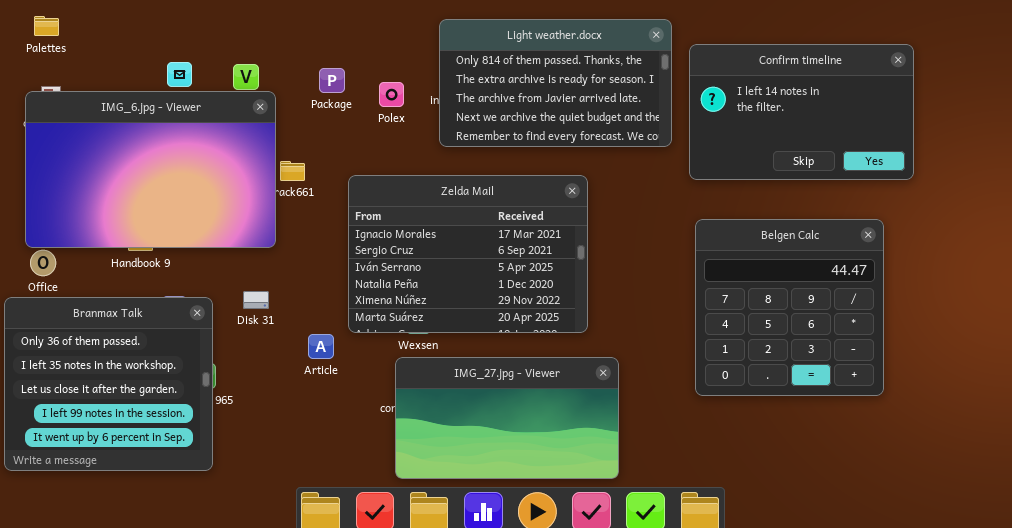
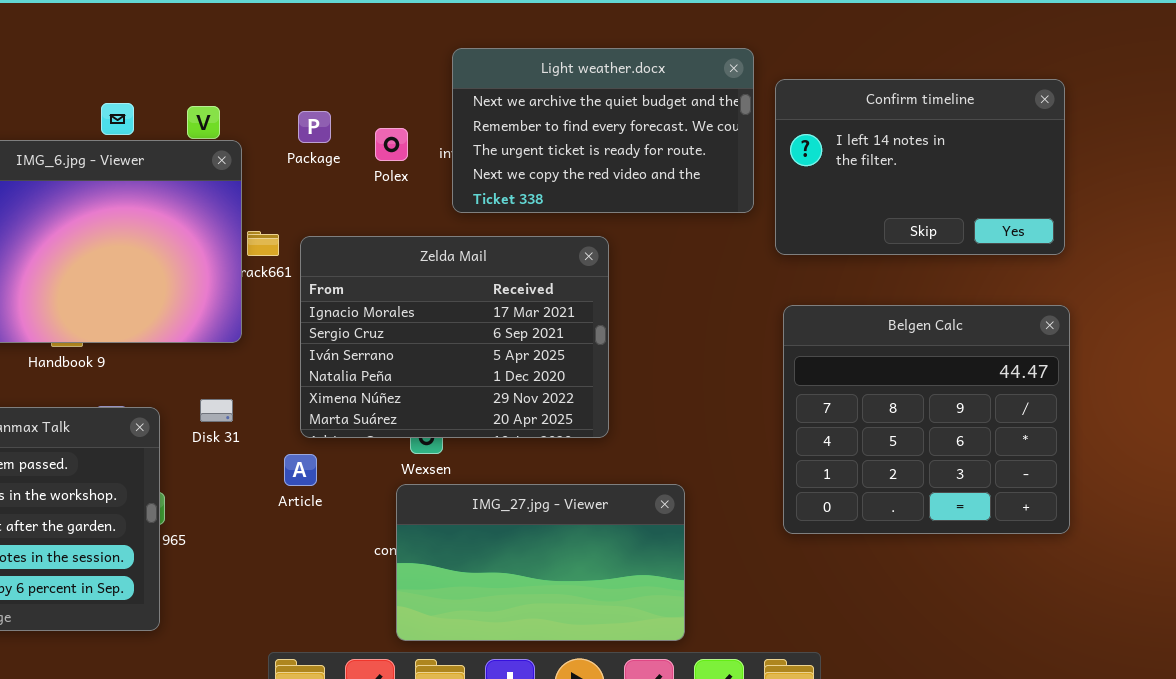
Light weather.docx: [439,19,672,147] -> [452,48,754,213], scrolled down 3 rows
Zelda Mail: [348,175,588,333] -> [300,236,609,438], moved
Belgen Calc: [695,219,884,396] -> [783,305,1070,534], resized

